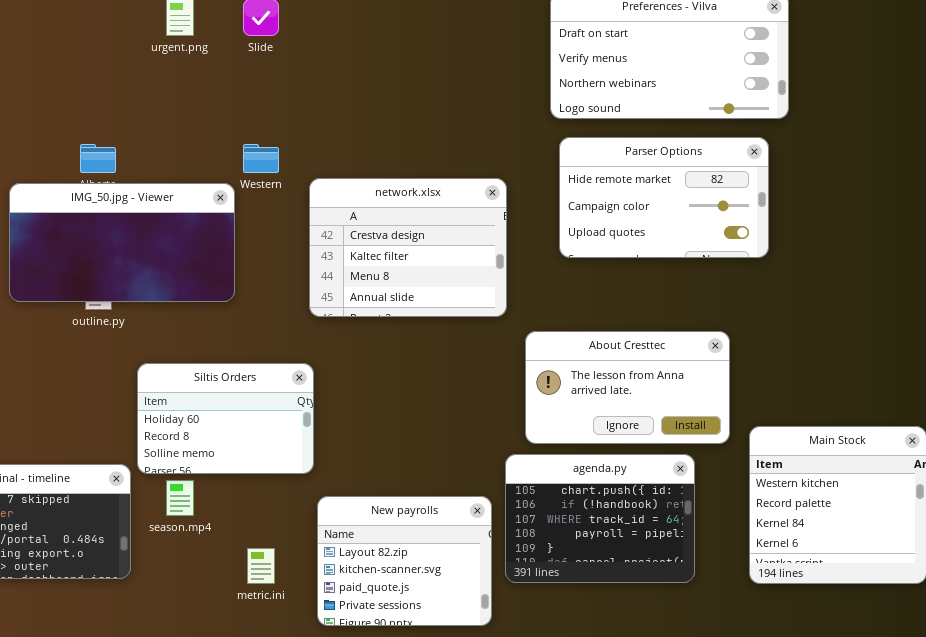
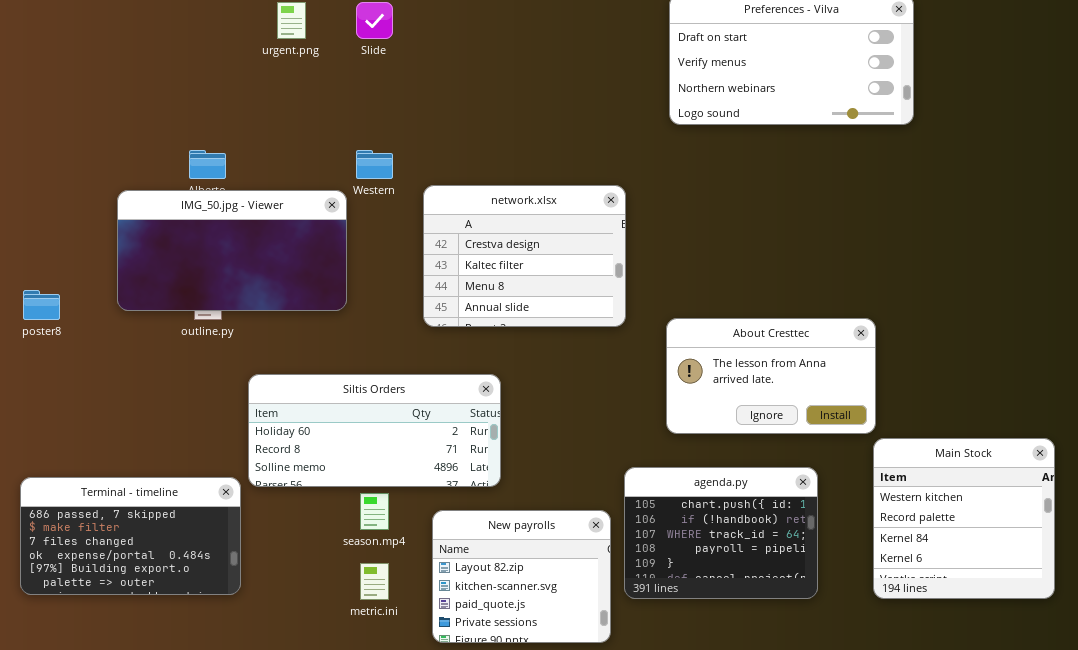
Parser Options: [559,137,769,258] -> none, closed
About Cresttec: [525,331,730,444] -> [666,318,876,434], moved
Siltis Orders: [137,363,314,474] -> [248,374,501,487], resized
season.mp4: [166,480,194,516] -> [360,493,389,530], moved

